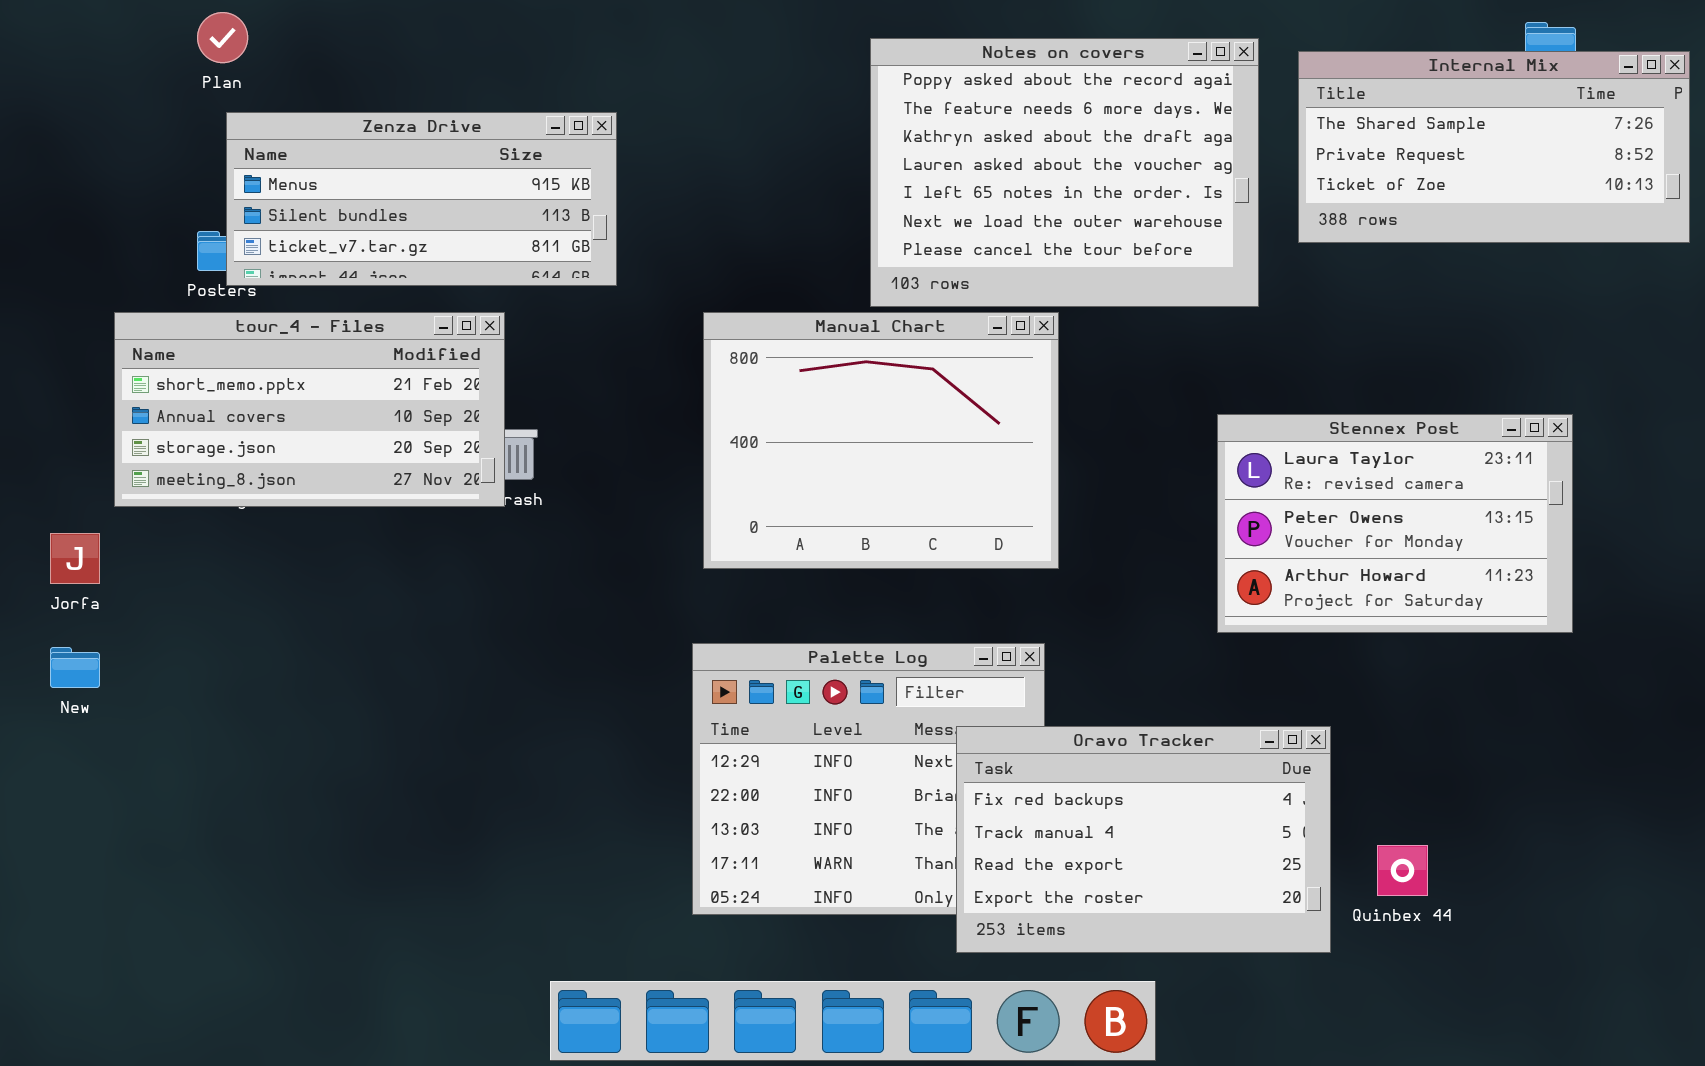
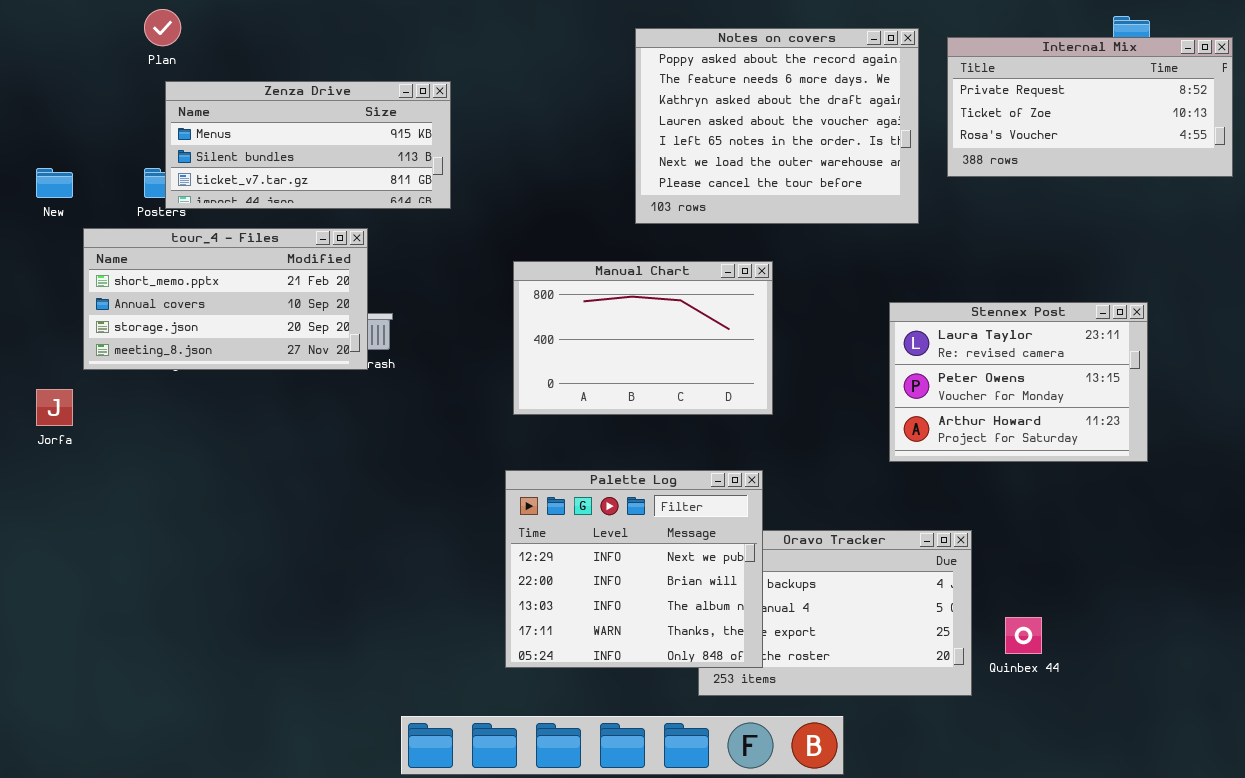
Internal Mix: [1298,51,1690,243] -> [947,37,1233,177], scrolled down 1 row
Manual Chart: [703,312,1059,569] -> [513,261,773,415], resized
Palette Log: [692,643,1045,915] -> [505,470,763,668], raised
New: [50,647,100,688] -> [36,168,73,198], moved

